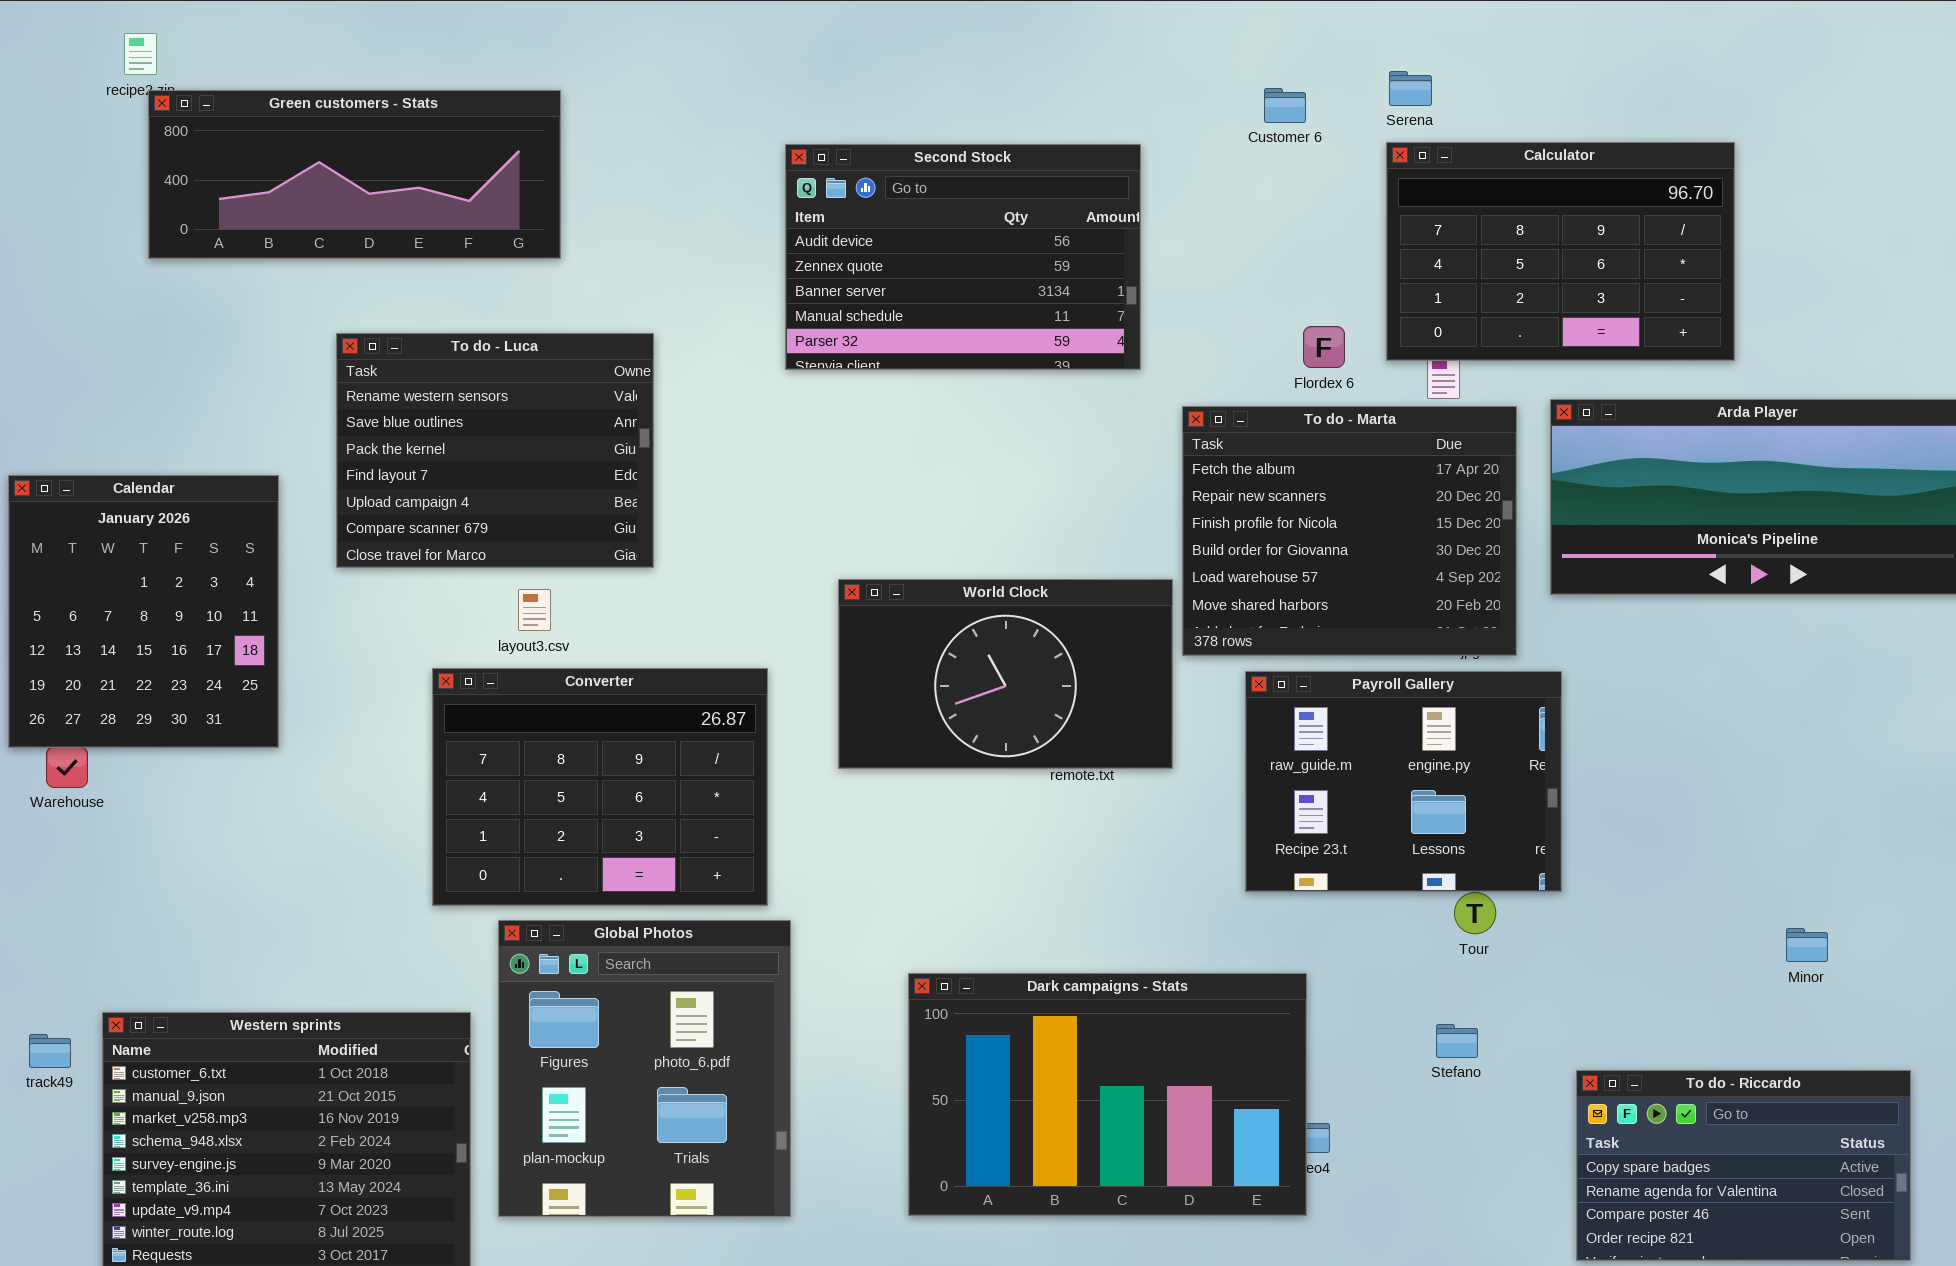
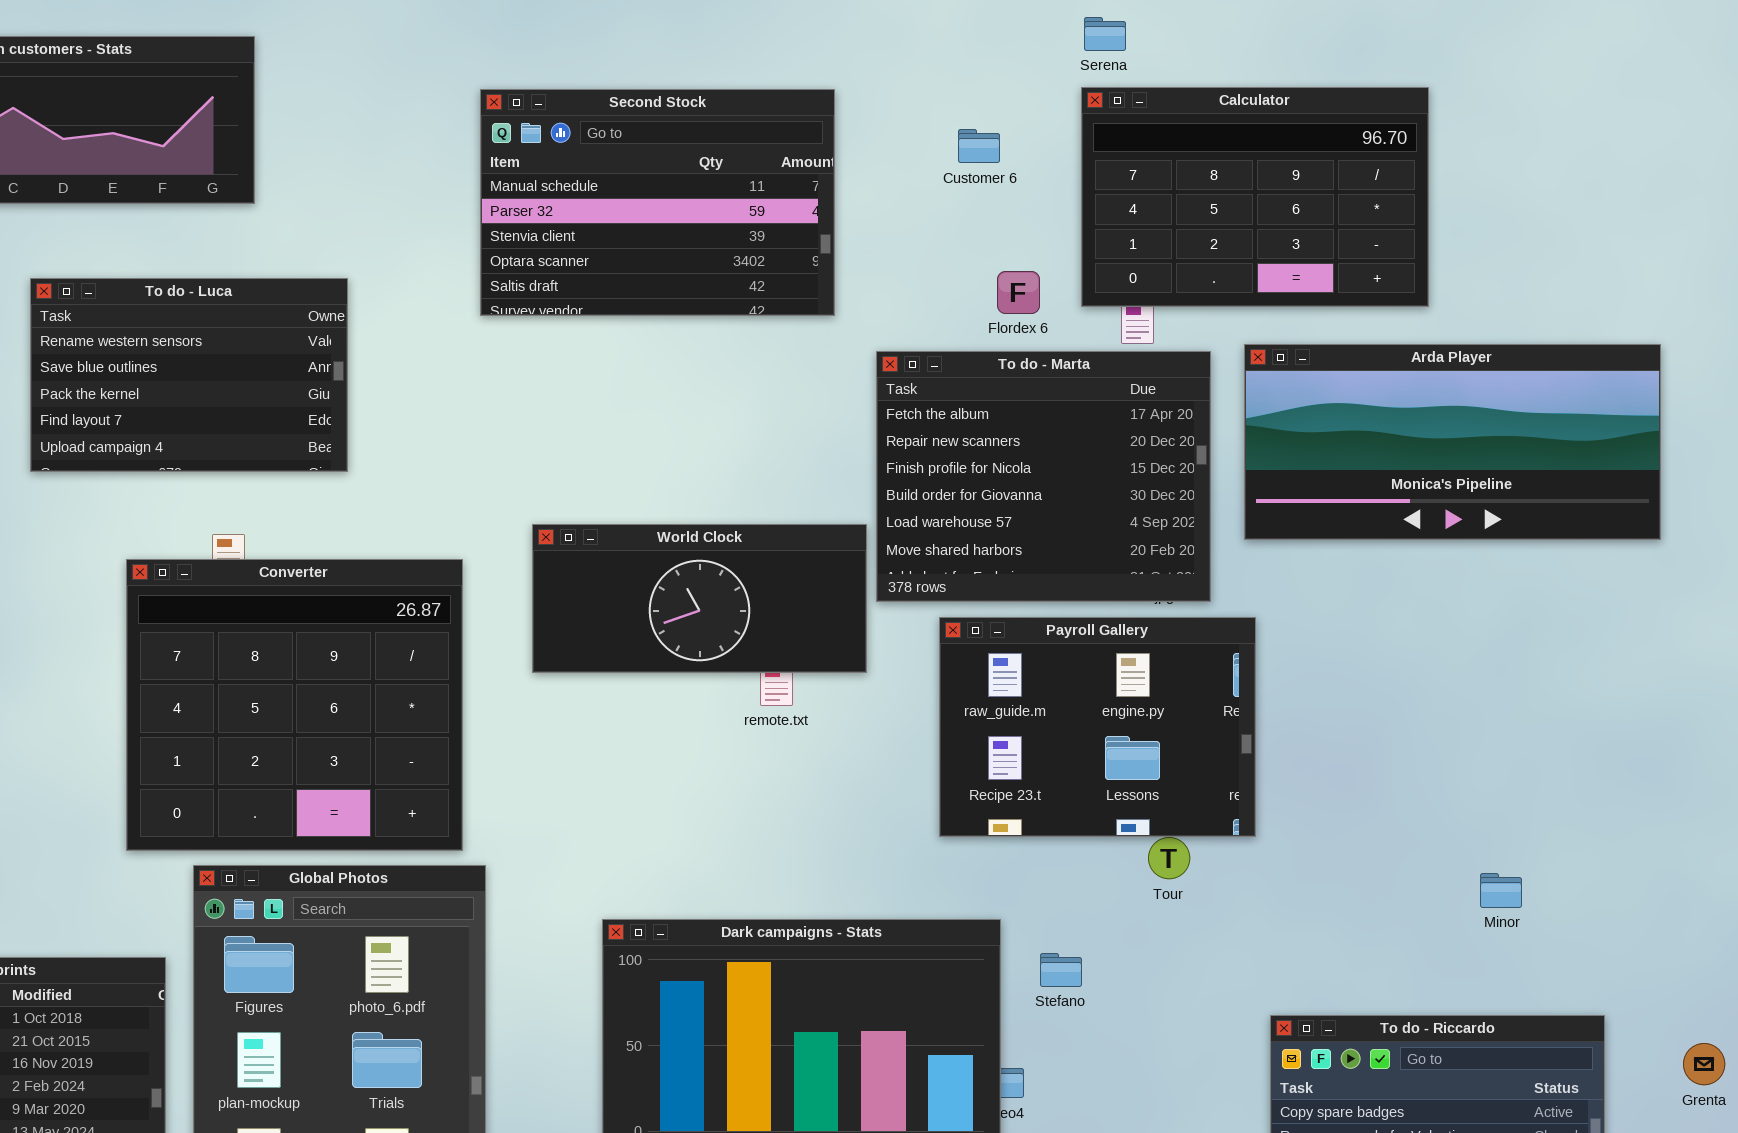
Customer 6: [1264,88,1306,123] -> [958,129,1000,163], moved
Second Stock: [785,144,1141,370] -> [480,89,835,316], scrolled down 3 rows
To do - Luca: [336,333,654,568] -> [30,278,348,472], resized
World Clock: [838,579,1173,769] -> [532,524,867,673], resized
Converter: [432,668,768,906] -> [126,559,463,851], resized
Stefano: [1436,1024,1478,1058] -> [1040,953,1082,987], moved

